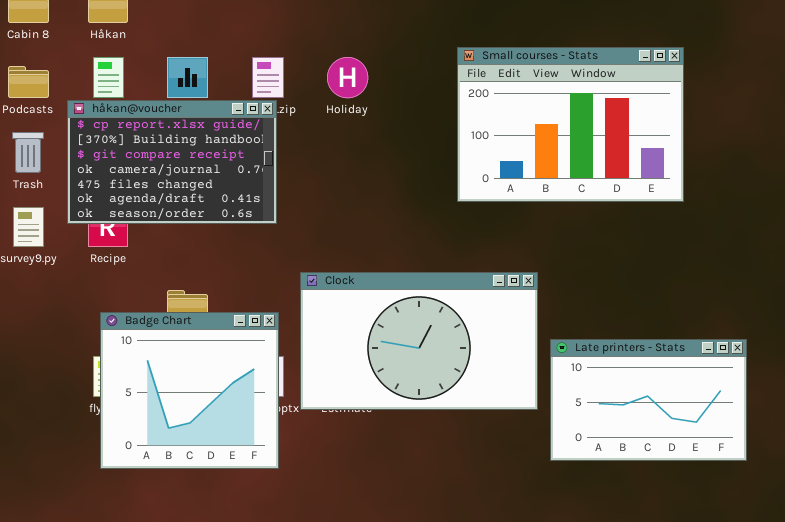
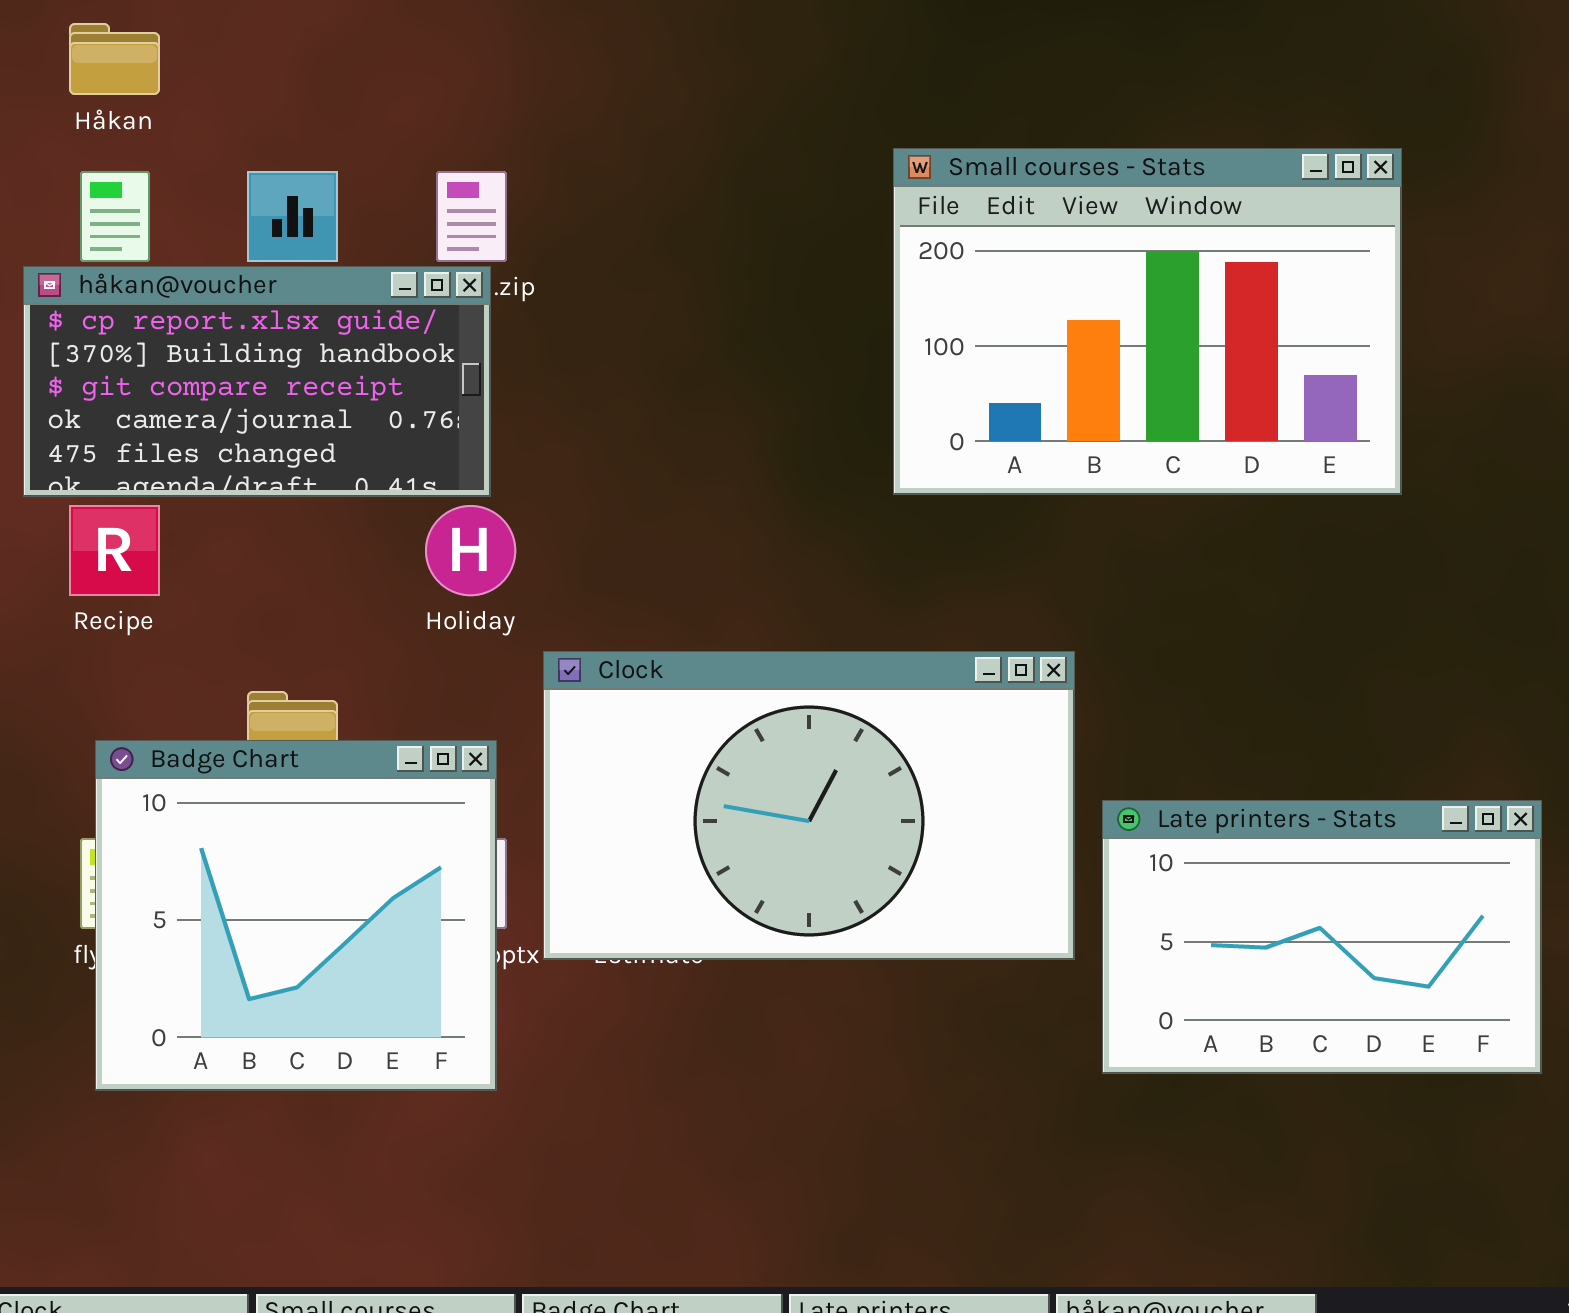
Holiday: [327,57,368,98] -> [425,505,516,596], moved
håkan@voucher: [67,100,277,224] -> [23,266,491,497], resized

